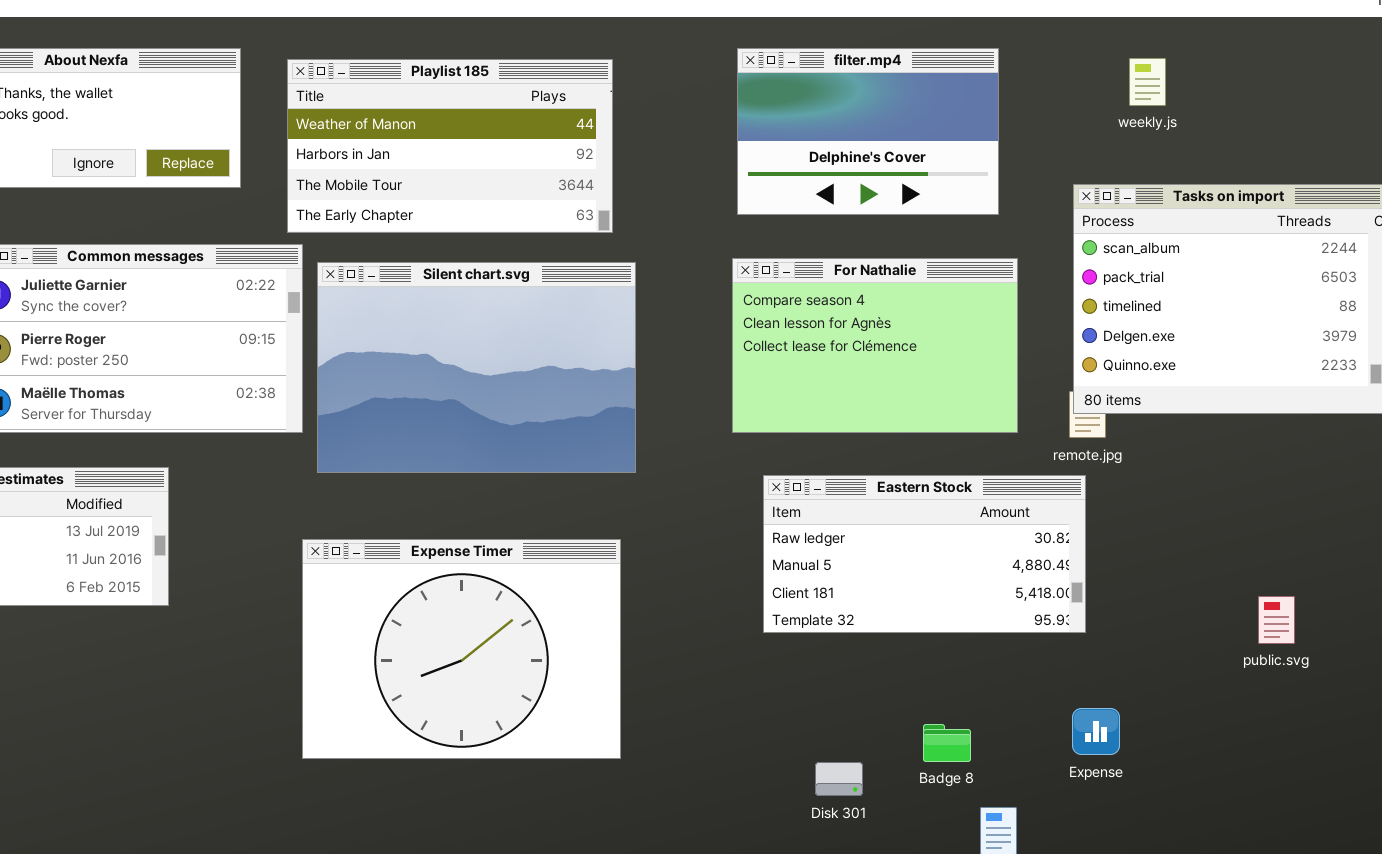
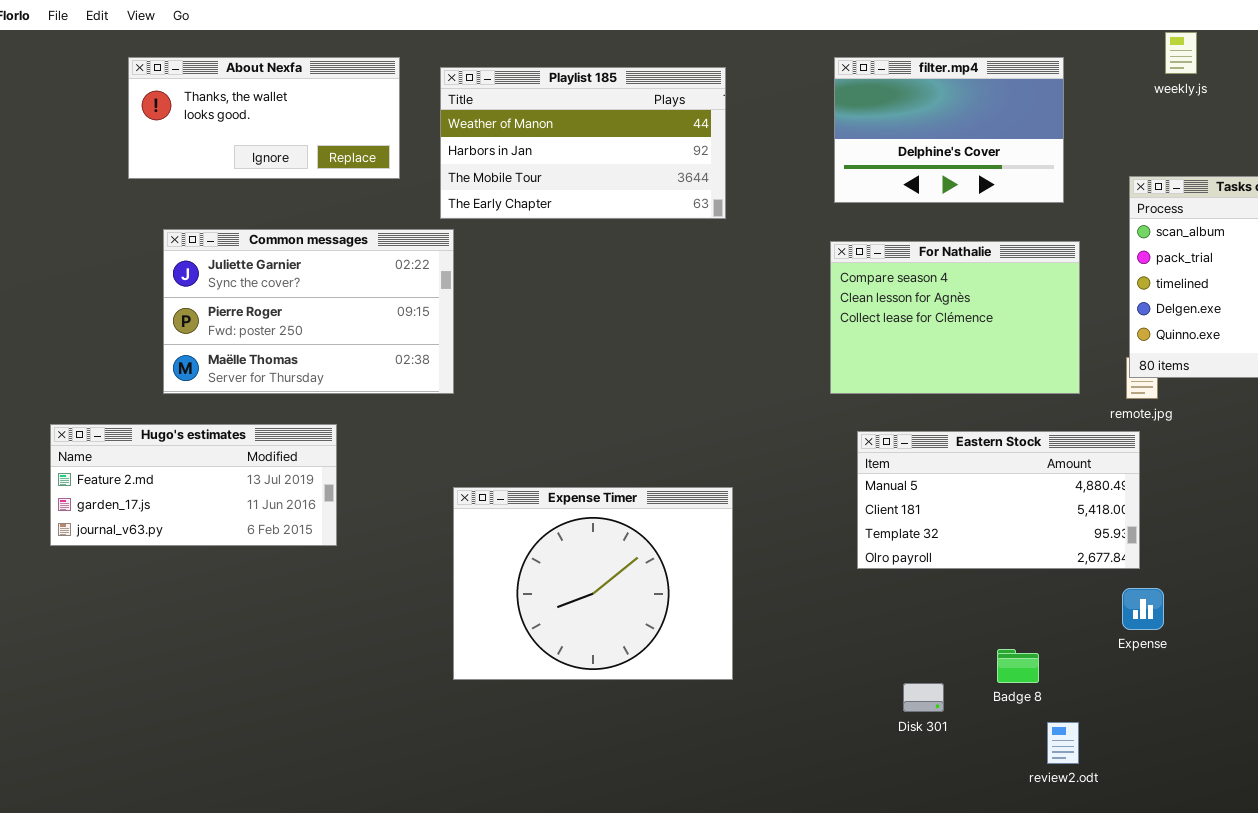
weekly.js: [1129,58,1166,106] -> [1165,32,1197,74], moved
Silent chart.svg: [317,262,636,473] -> none, closed
Eastern Stock: [763,475,1086,633] -> [857,431,1140,569], scrolled down 1 row
Expense: [1072,708,1120,755] -> [1122,588,1164,630], moved

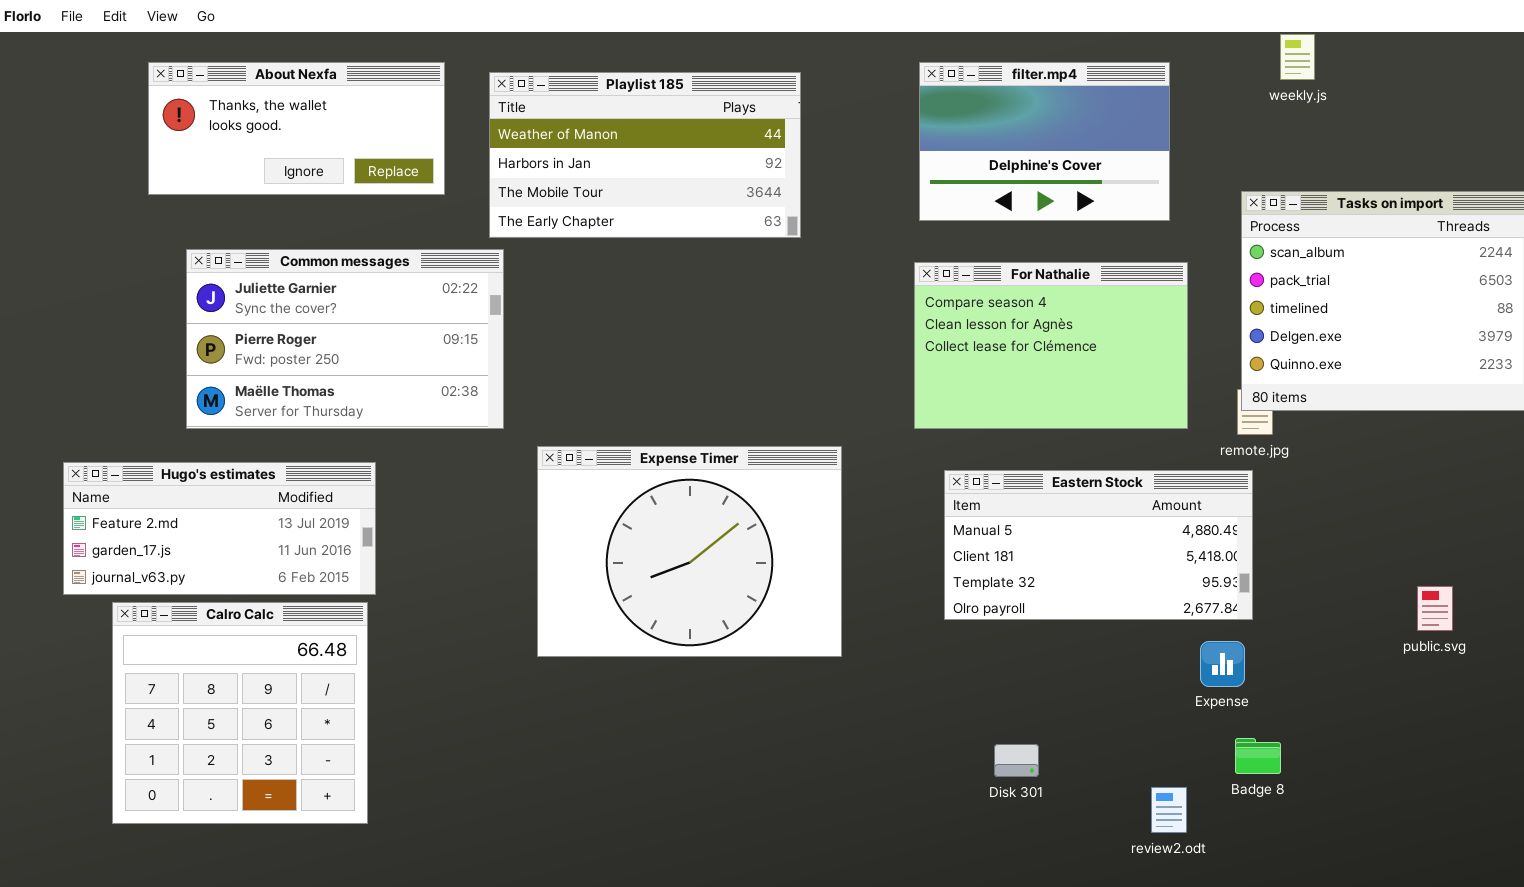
Expense Timer: [453,487,733,680] -> [537,446,842,657], moved
Calro Calc: none -> [112,602,368,824], opened
Expense: [1122,588,1164,630] -> [1200,641,1245,687], moved
Badge 8: [997,649,1039,683] -> [1235,738,1281,774], moved

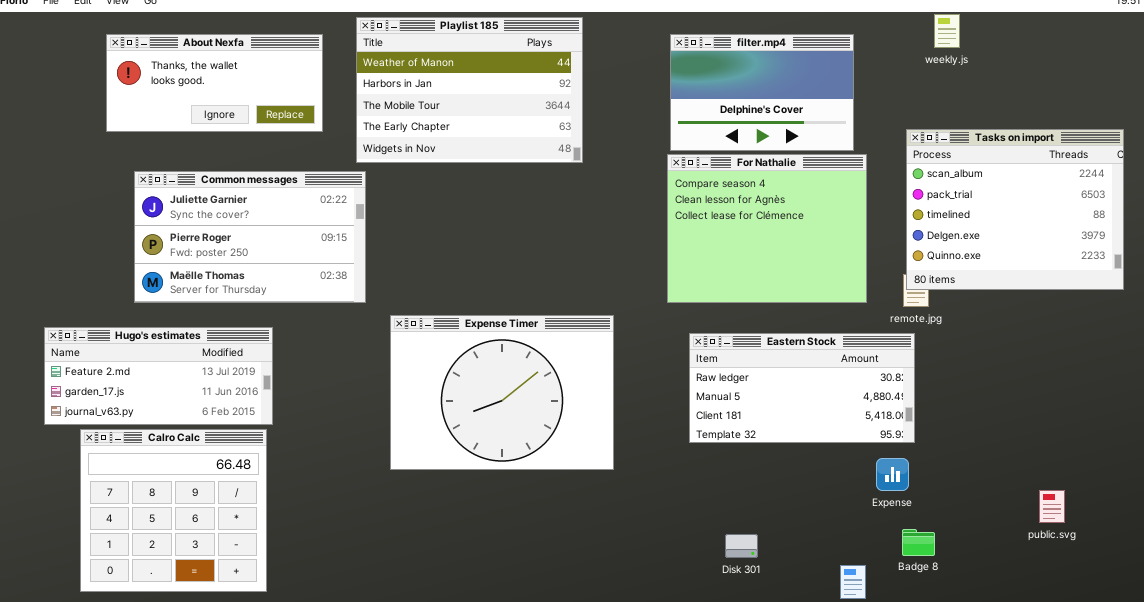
Playlist 185: [489,72,801,238] -> [356,17,583,163], resized
For Nathalie: [914,262,1188,429] -> [667,154,867,303], resized
Eastern Stock: [944,470,1253,620] -> [689,333,915,443], scrolled up 1 row
public.svg: [1417,586,1453,631] -> [1039,490,1065,523], moved

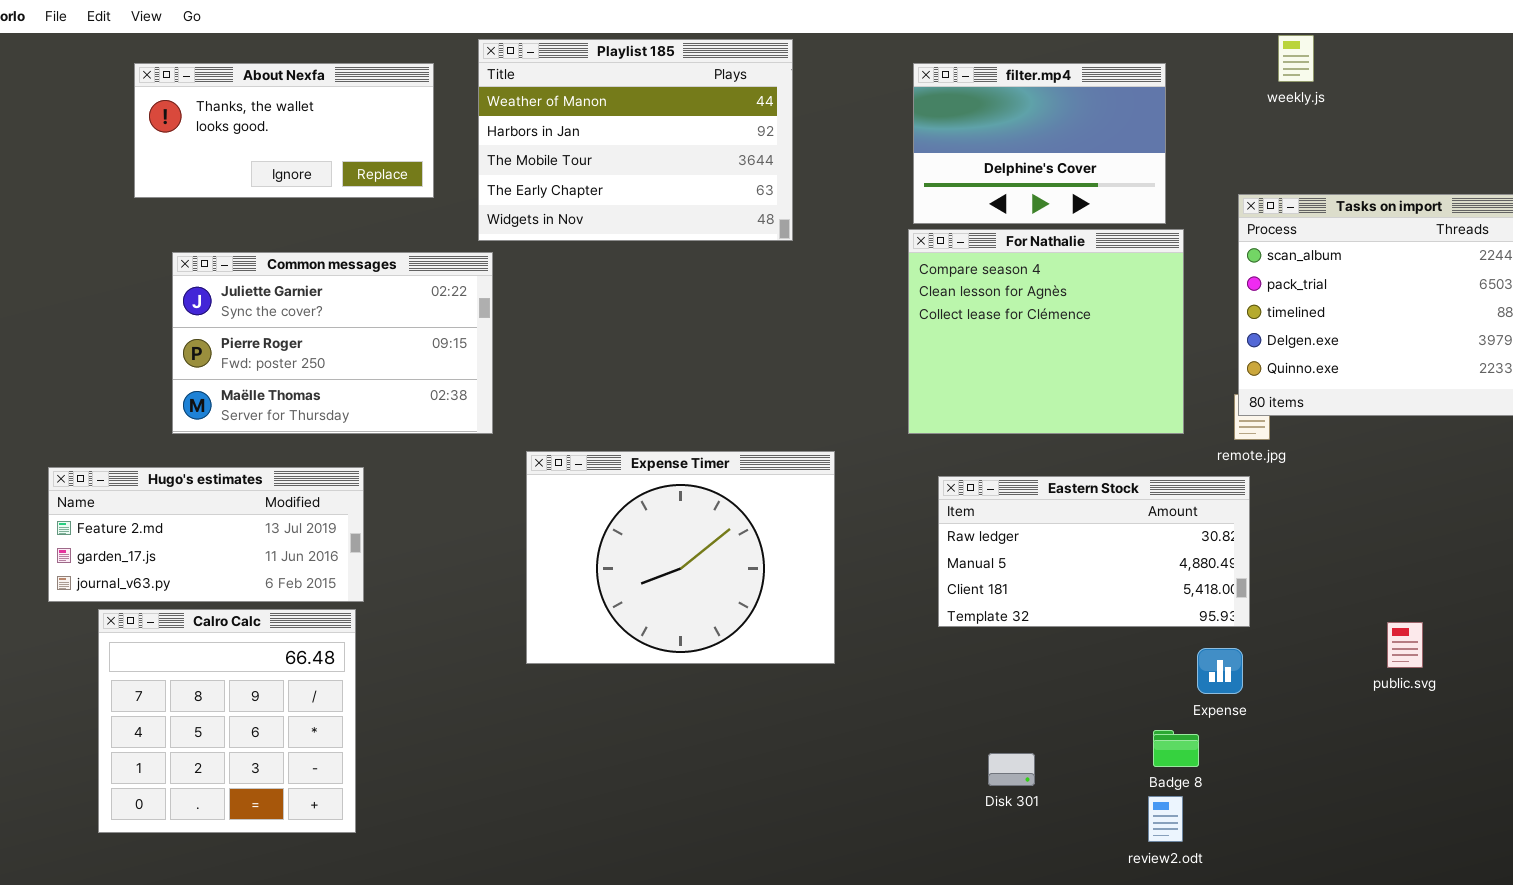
public.svg: [1039,490,1065,523] -> [1387,622,1423,668], moved
Badge 8: [902,529,935,556] -> [1153,730,1199,767], moved

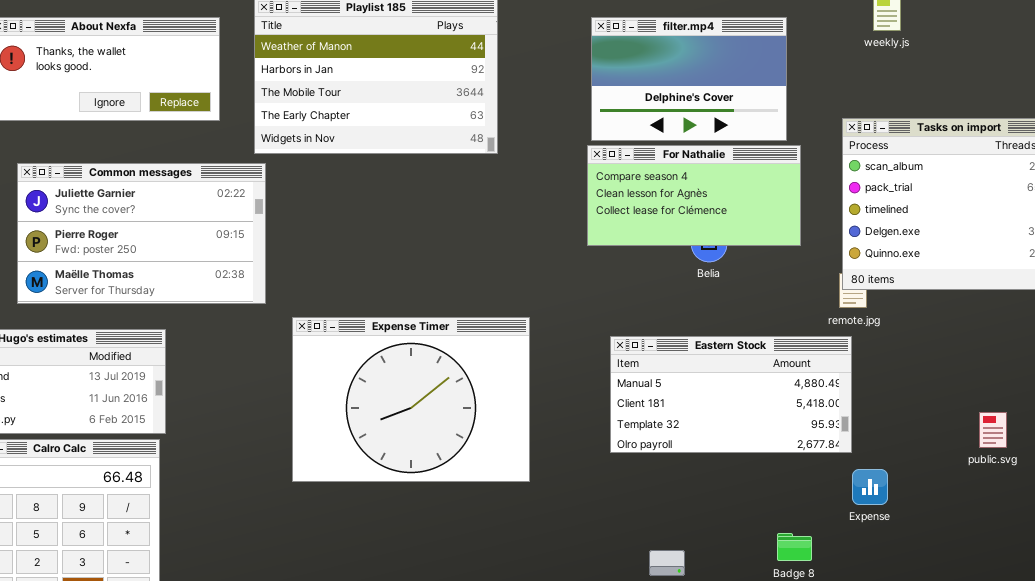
For Nathalie: [908,229,1184,434] -> [587,145,801,246], resized
Eastern Stock: [938,476,1250,627] -> [610,336,852,453], scrolled down 1 row
public.svg: [1387,622,1423,668] -> [979,412,1007,448], moved
Expense: [1197,648,1243,694] -> [852,469,888,505], moved

